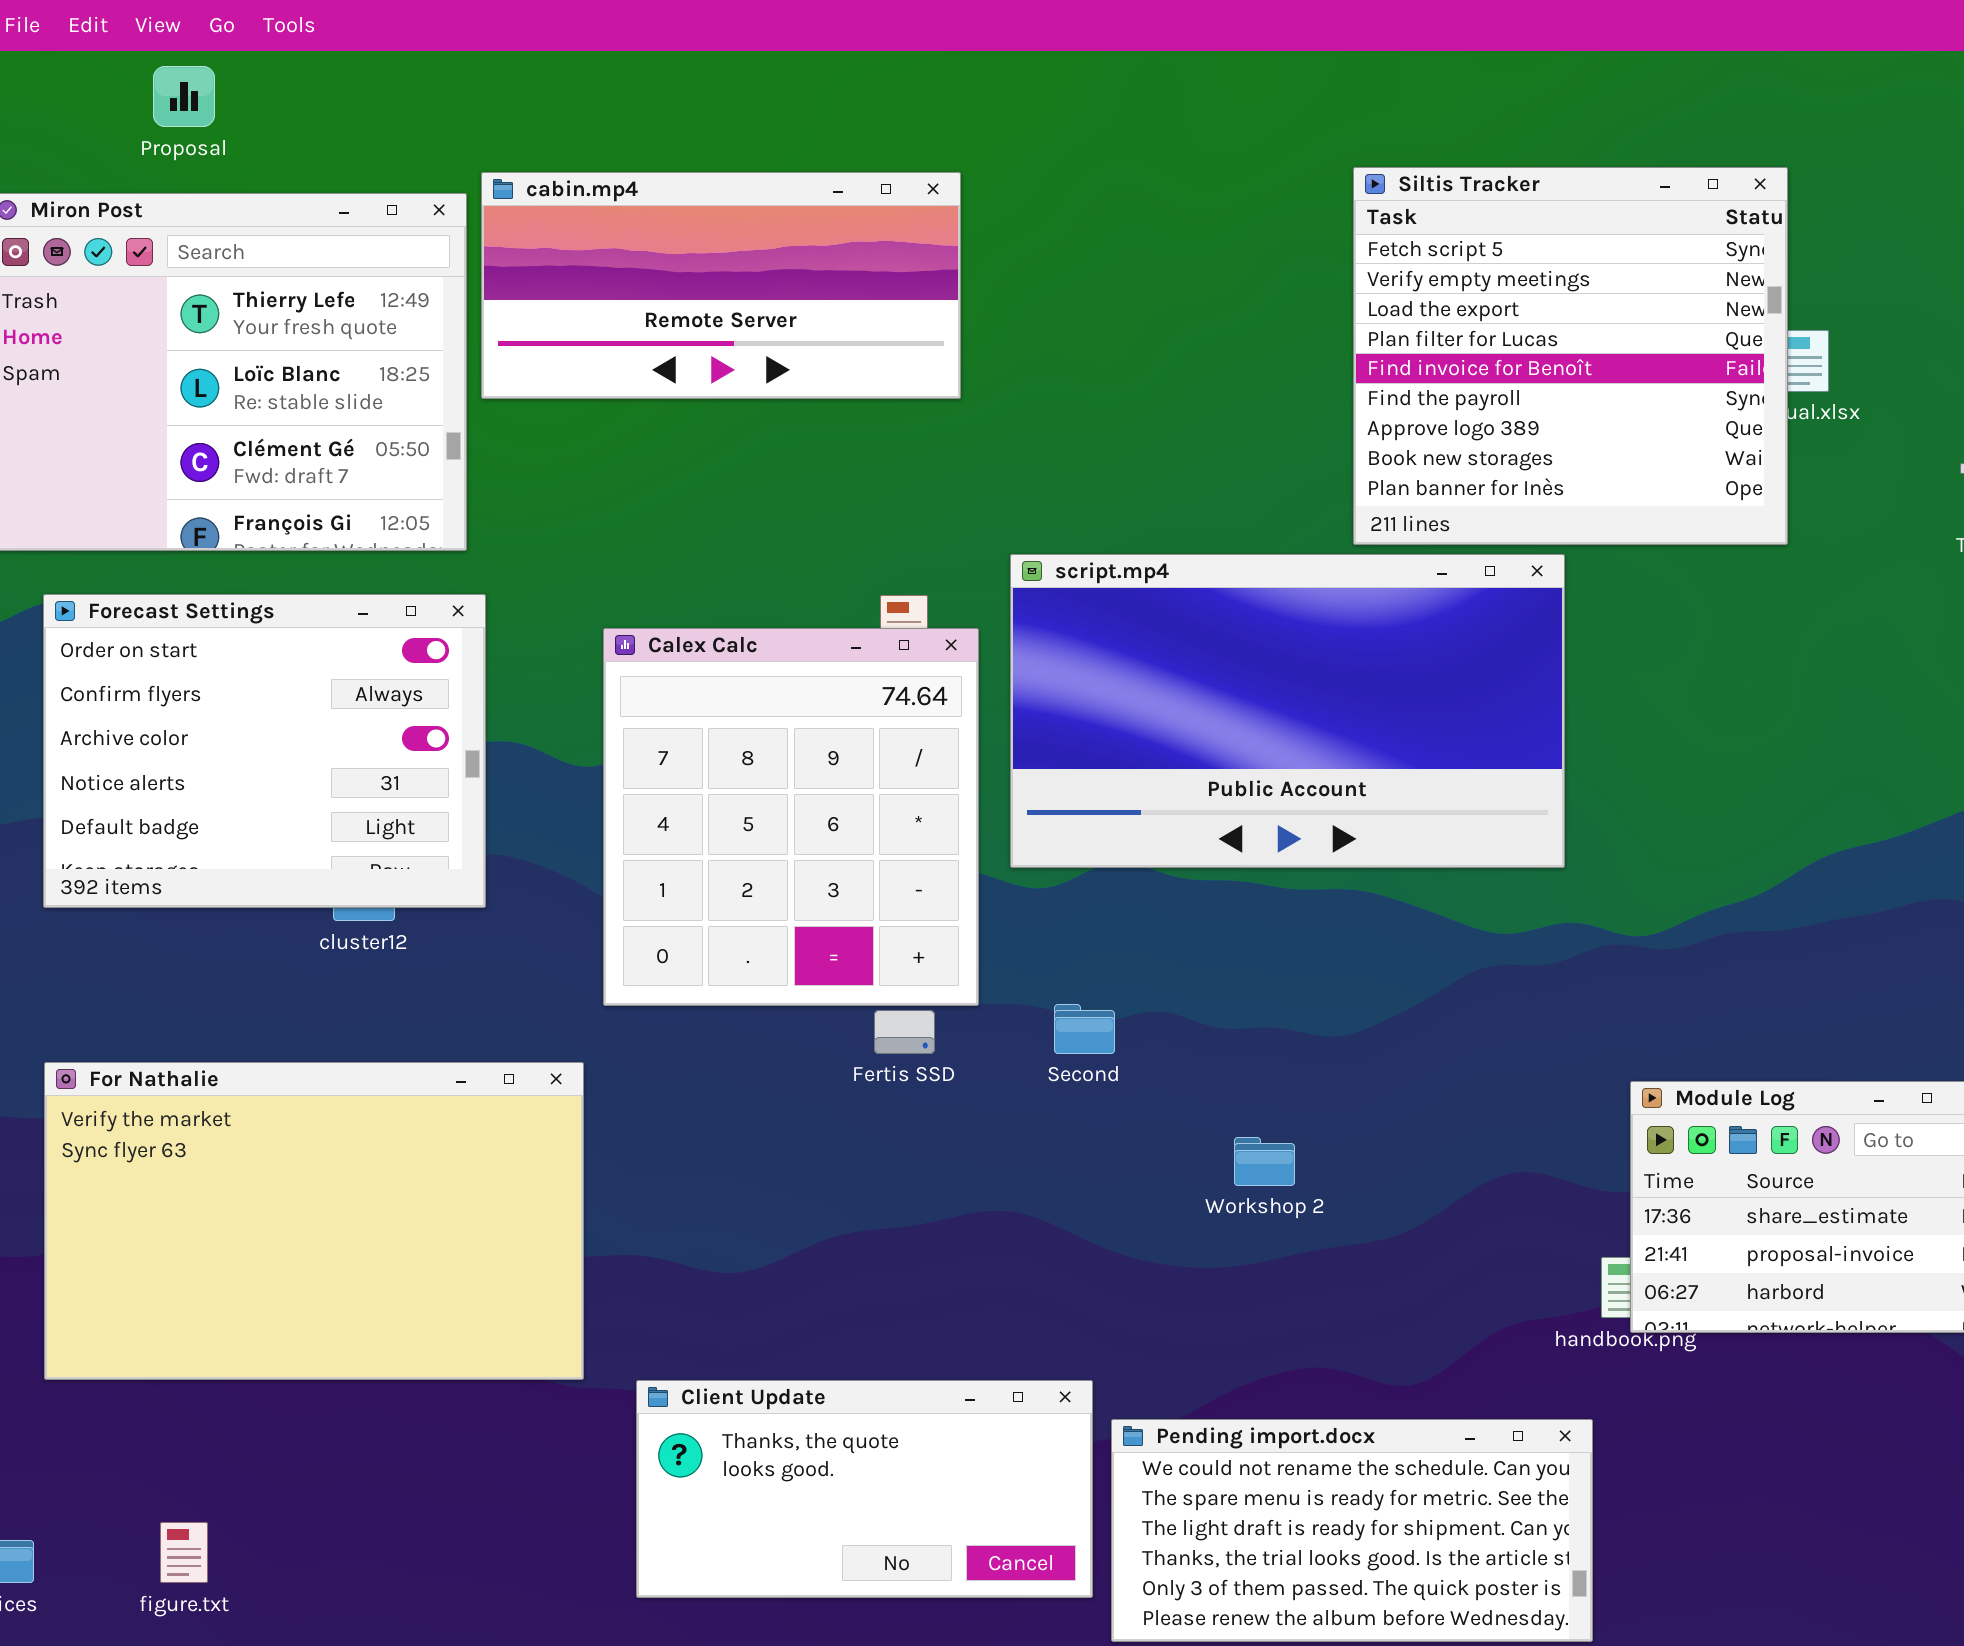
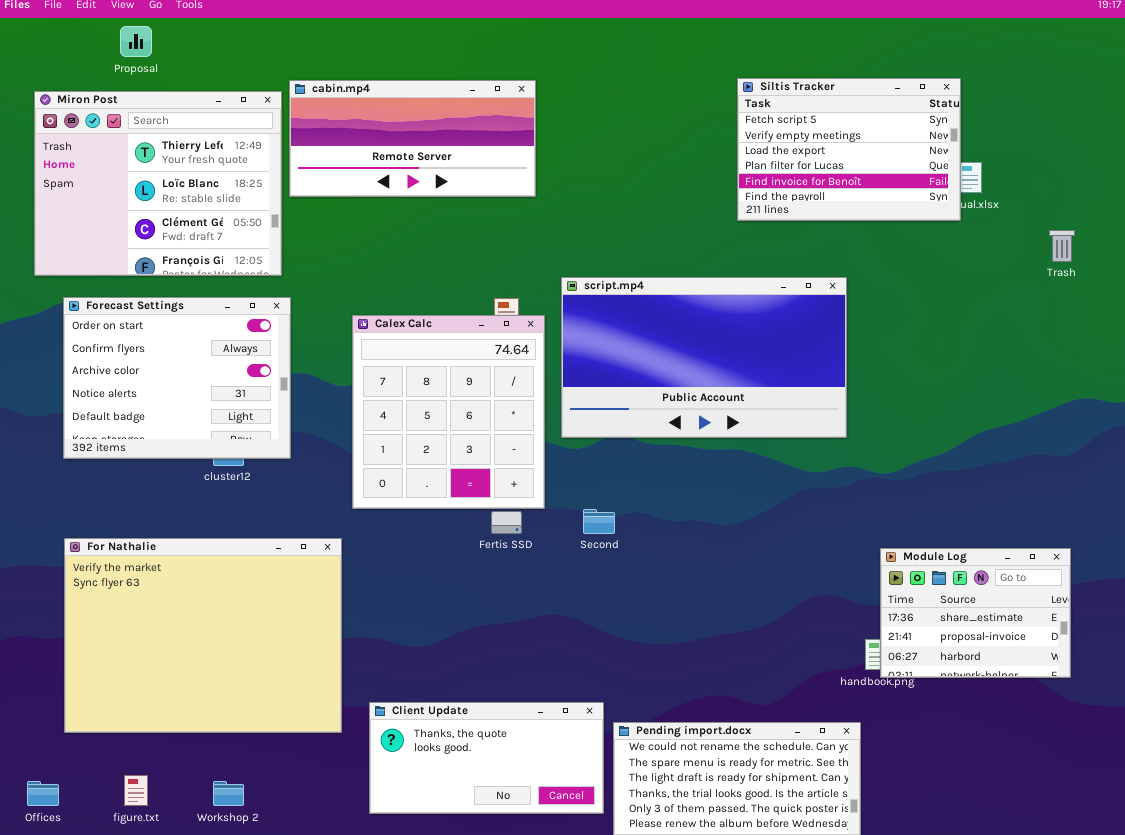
Siltis Tracker: [1353,167,1788,545] -> [737,78,961,221], resized
For Nathalie: [44,1062,584,1380] -> [64,538,342,733], resized
Workshop 2: [1234,1137,1295,1186] -> [213,781,244,806], moved

